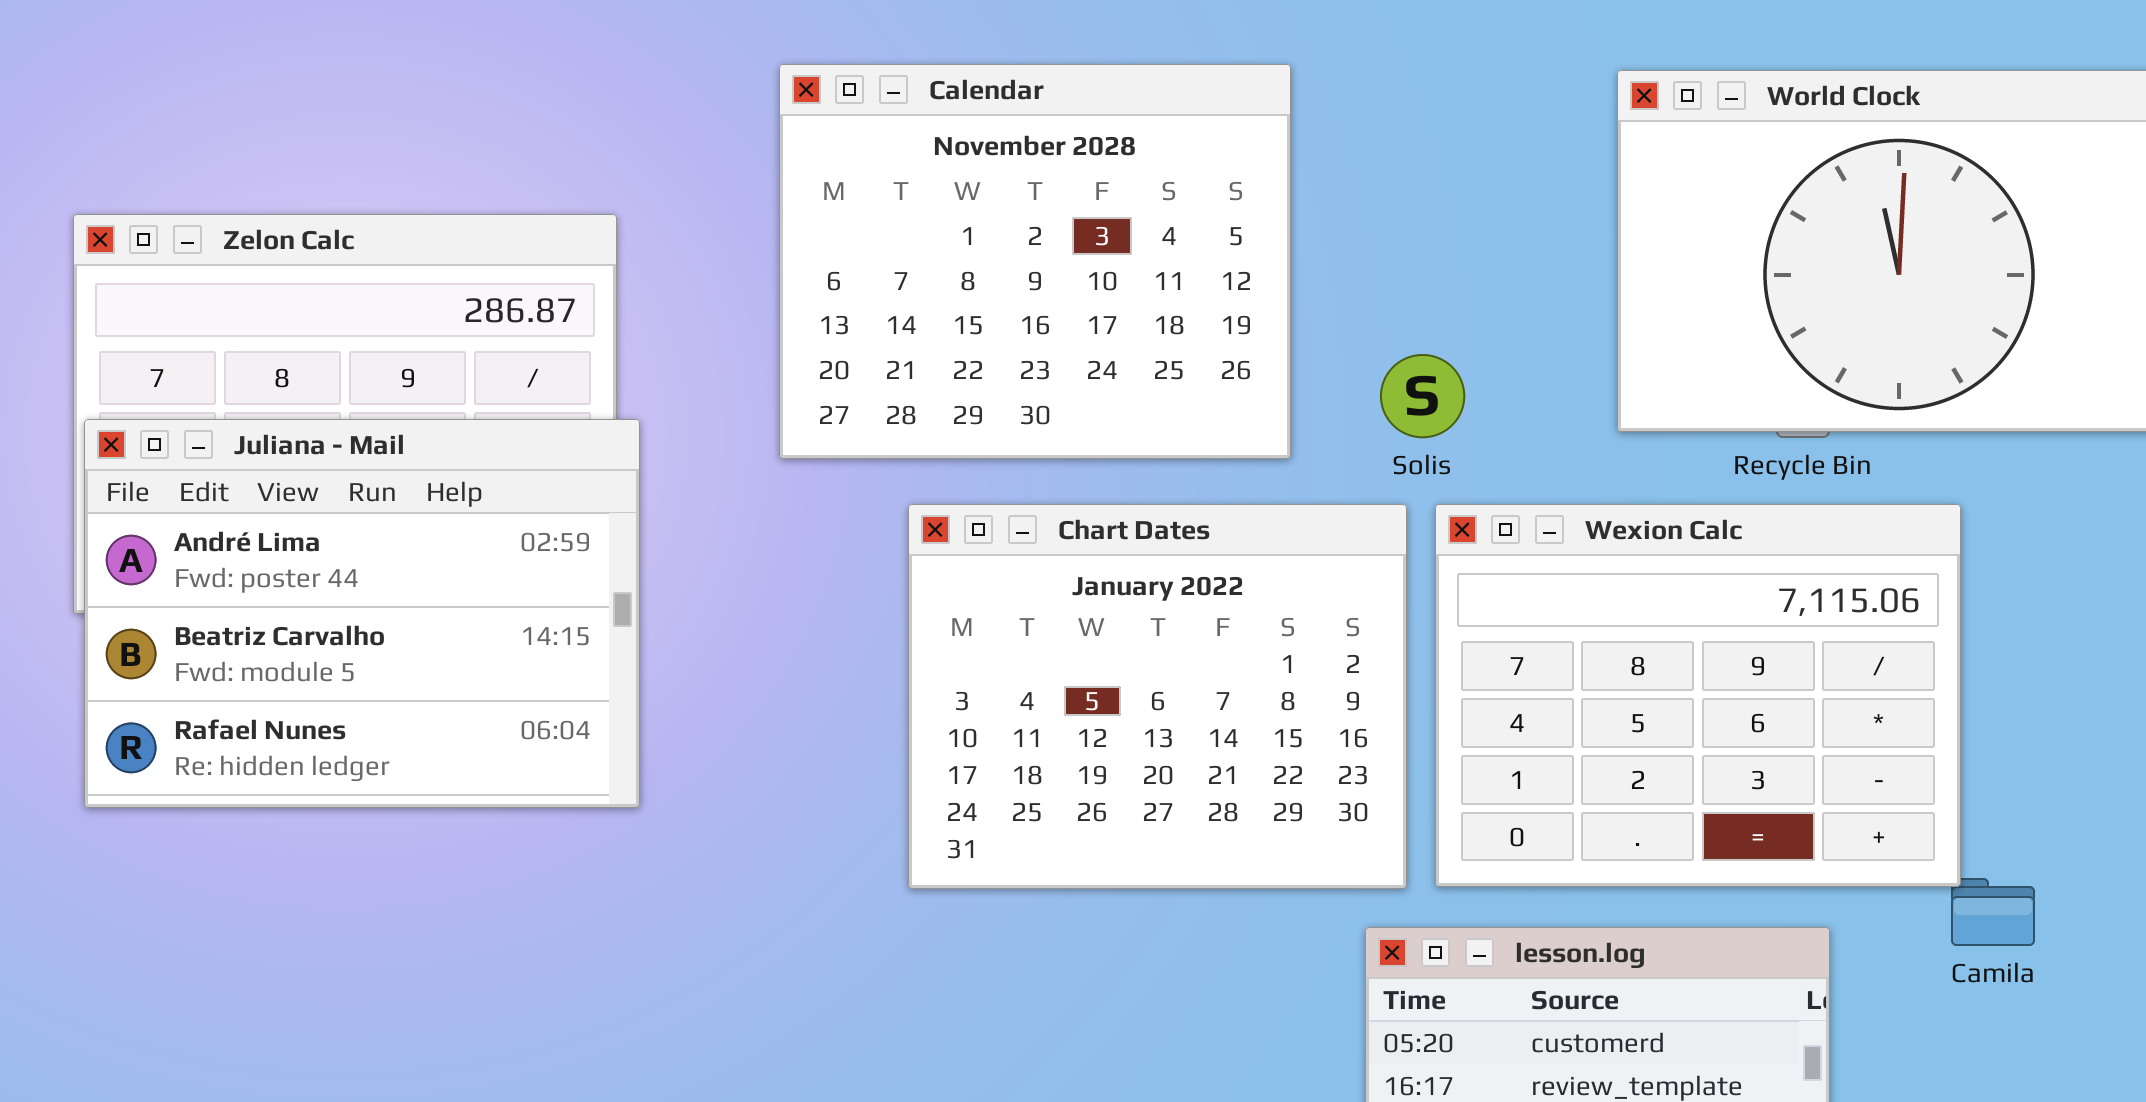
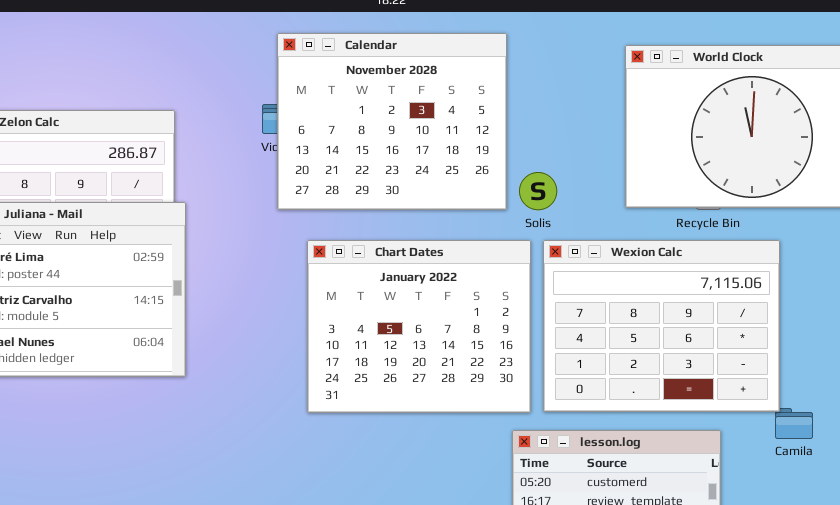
Calendar: [779,64,1291,459] -> [277,33,507,210], moved

